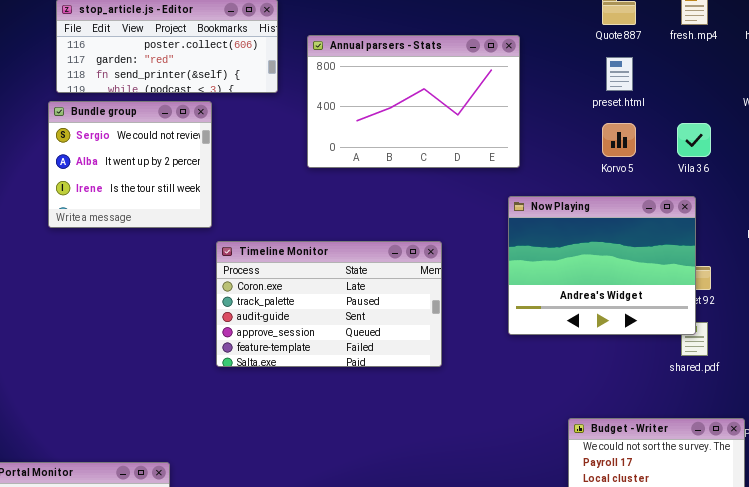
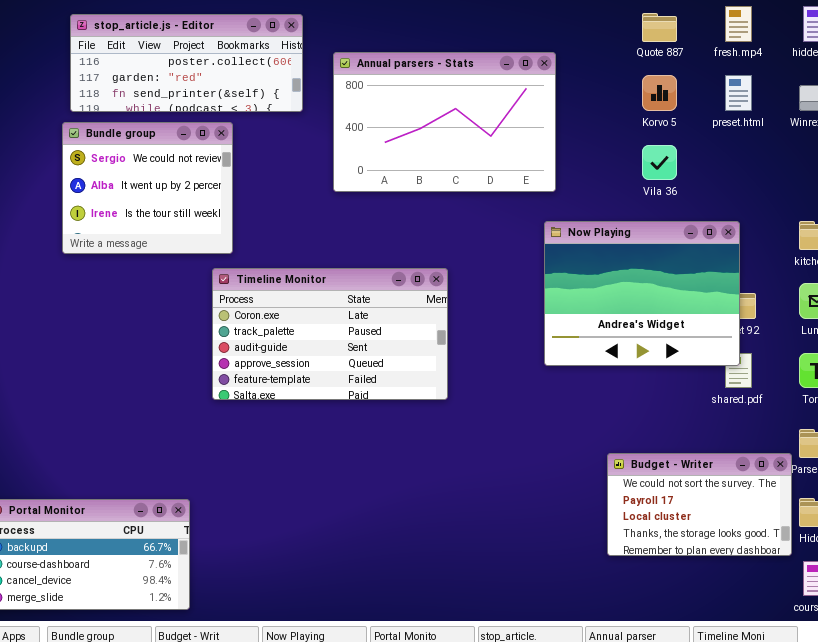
preset.html: [606,57,633,91] -> [725,75,752,111], moved
Korvo 5: [602,123,636,157] -> [642,75,677,111], moved
Vila 36: [677,123,711,157] -> [642,145,677,180], moved
Timeline Monitor: [216,241,442,367] -> [212,268,448,400], moved

